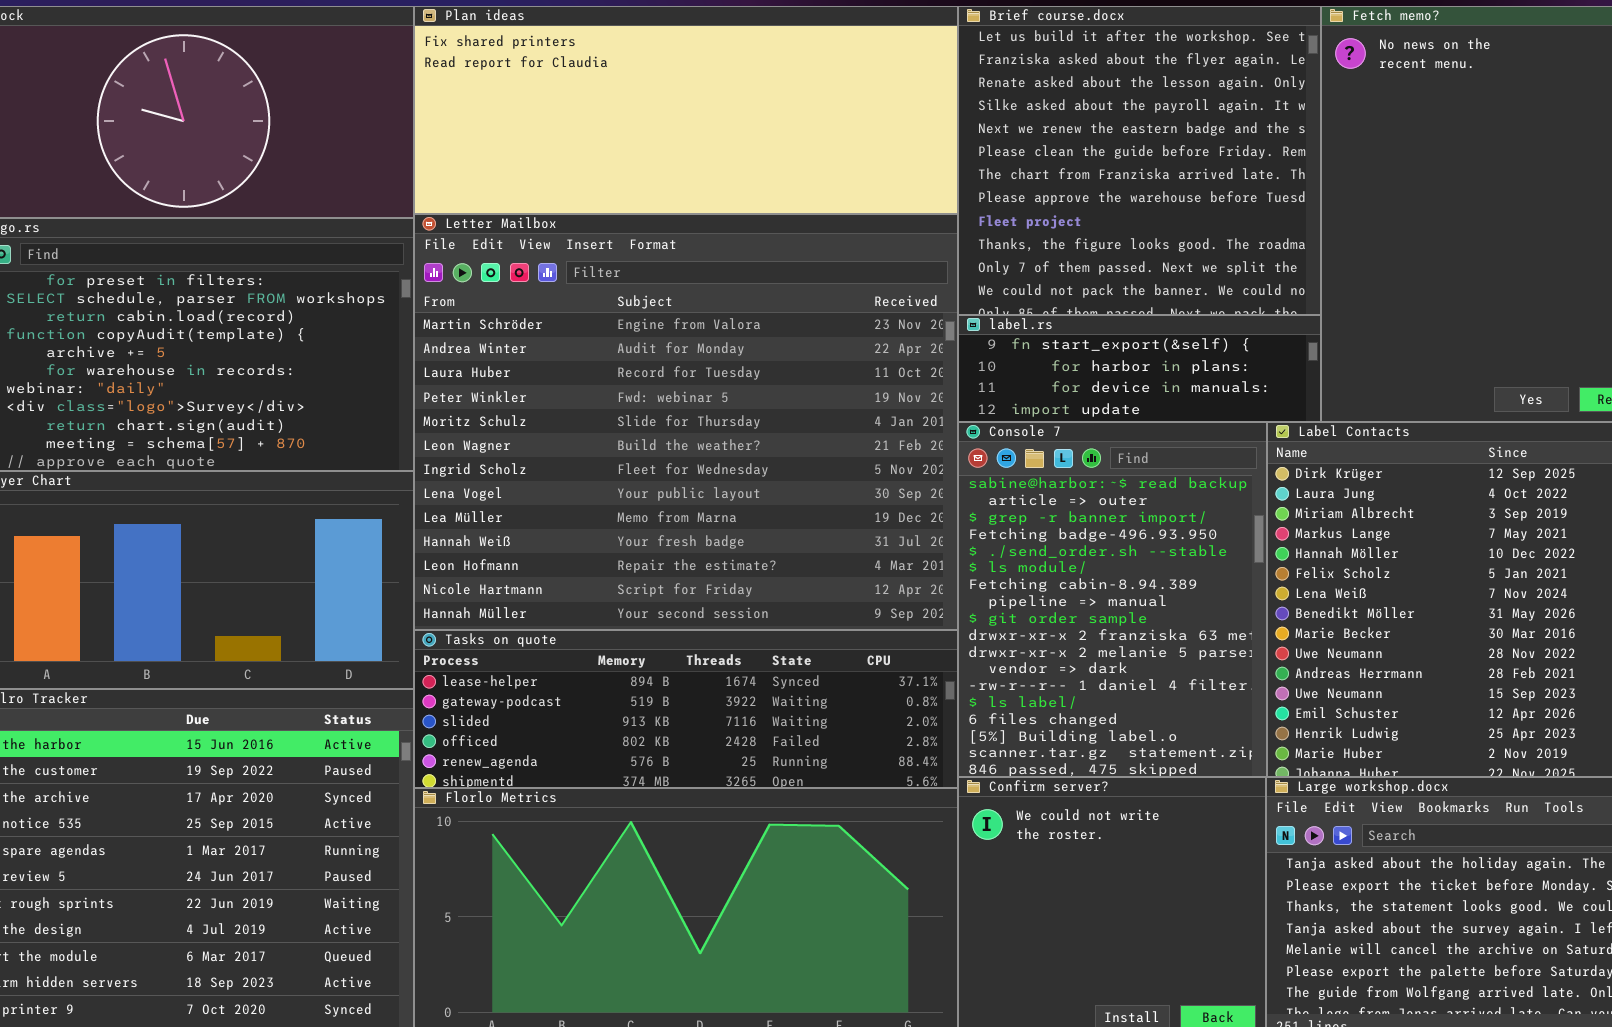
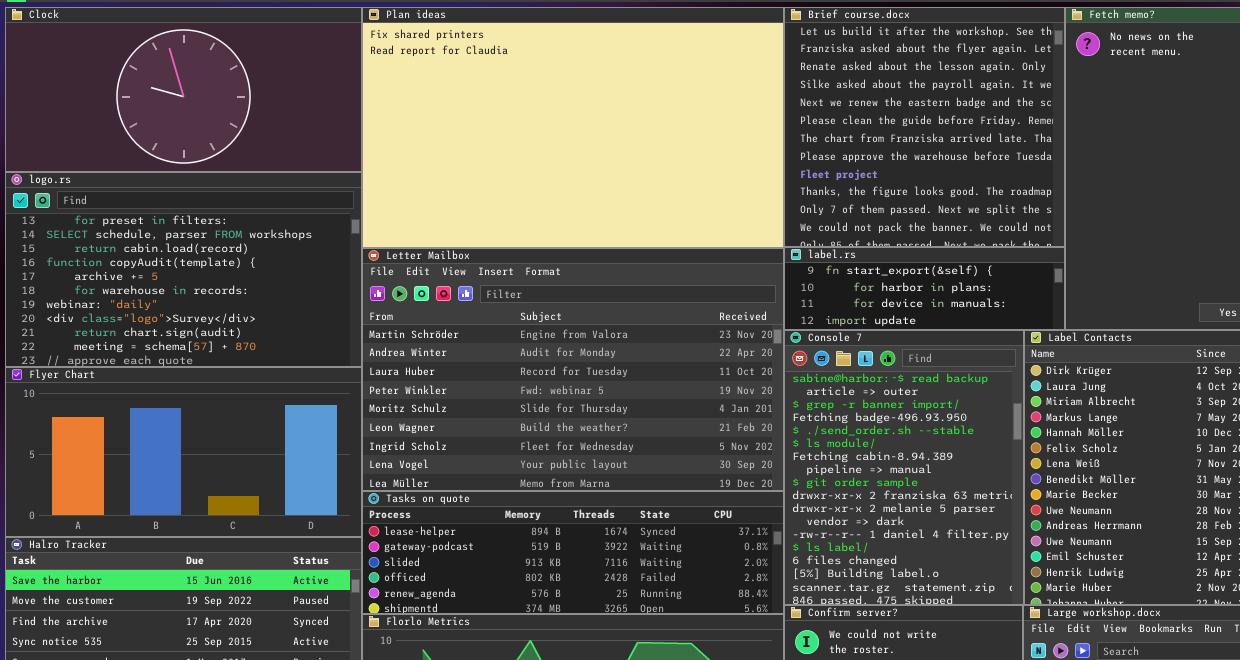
Plan ideas: [414,6,958,214] -> [362,7,784,248], resized
Letter Mailbox: [414,214,958,630] -> [362,248,784,491], resized

